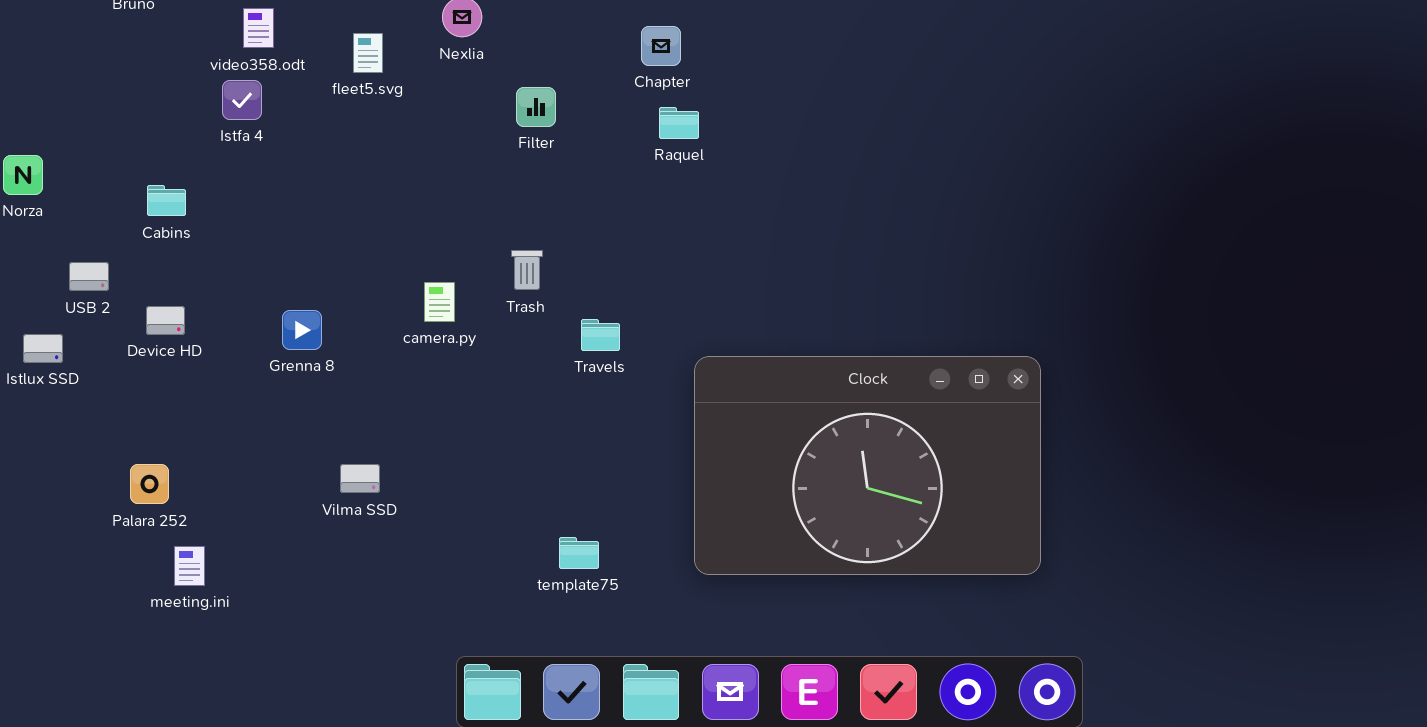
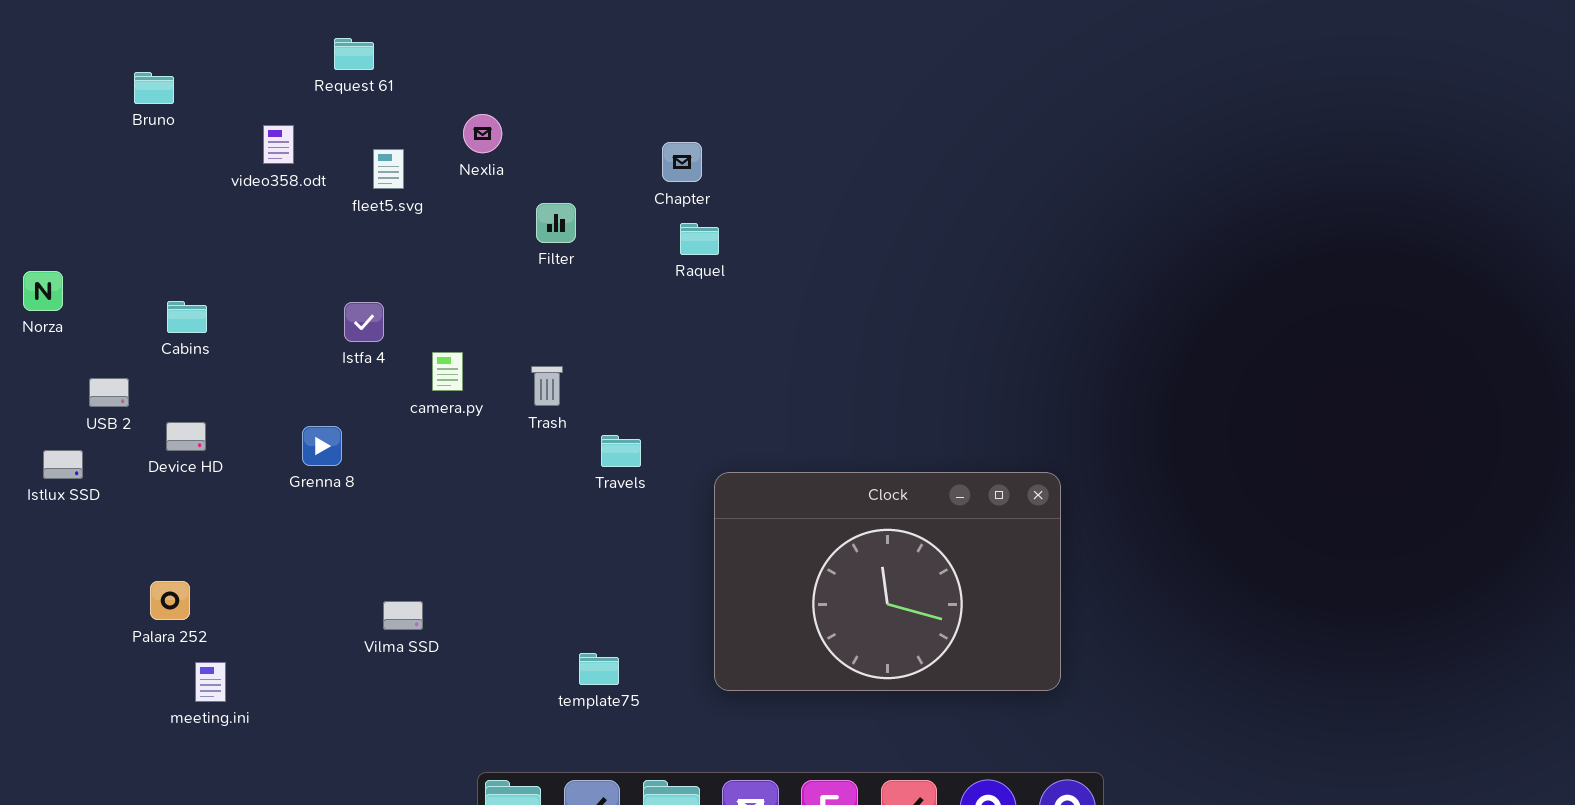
Istfa 4: [222,80,262,120] -> [344,302,384,342], moved
camera.py: [424,282,455,322] -> [432,352,463,391], moved
Vilma SSD: [340,464,380,493] -> [383,601,423,630], moved

